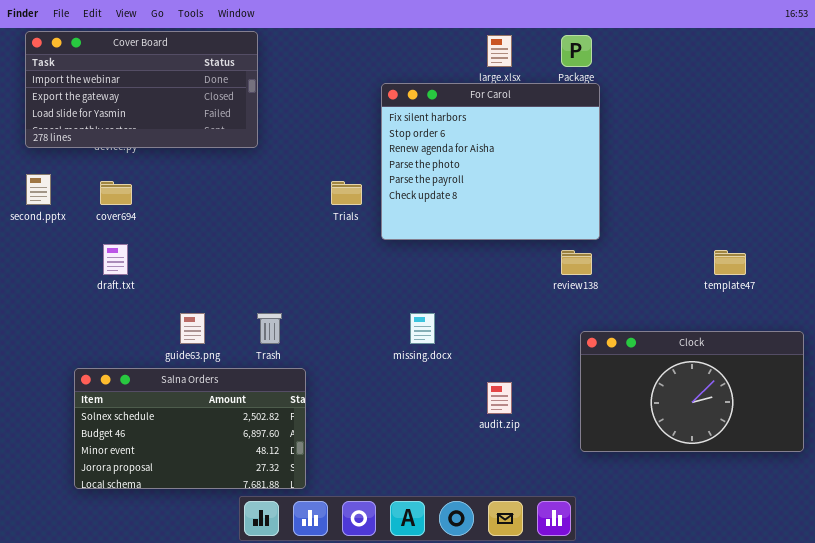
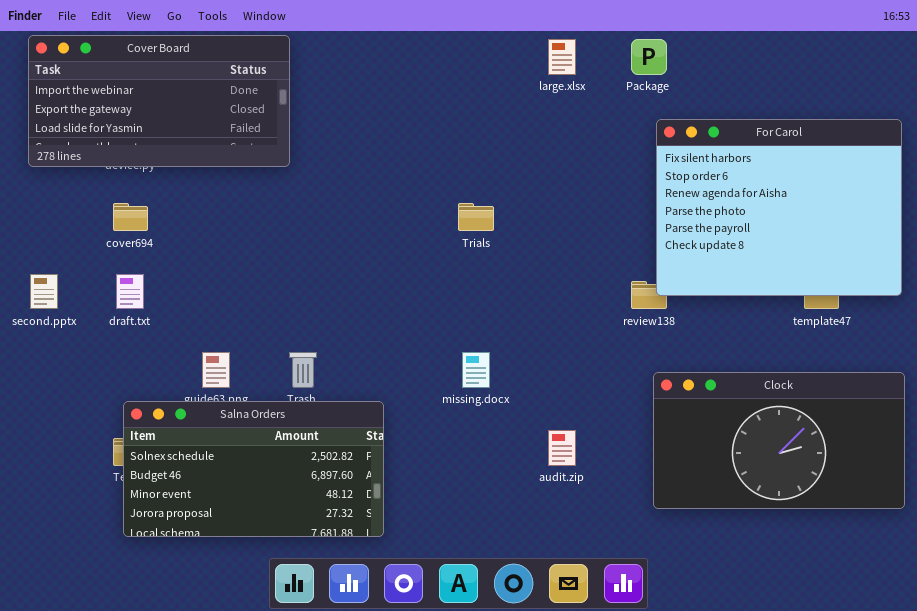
For Carol: [381,83,600,240] -> [656,119,902,296], moved
second.pptx: [26,174,51,205] -> [30,274,58,309], moved
Trials: [331,181,362,205] -> [458,203,494,231], moved
Salna Orders: [74,368,306,489] -> [123,401,384,537], moved

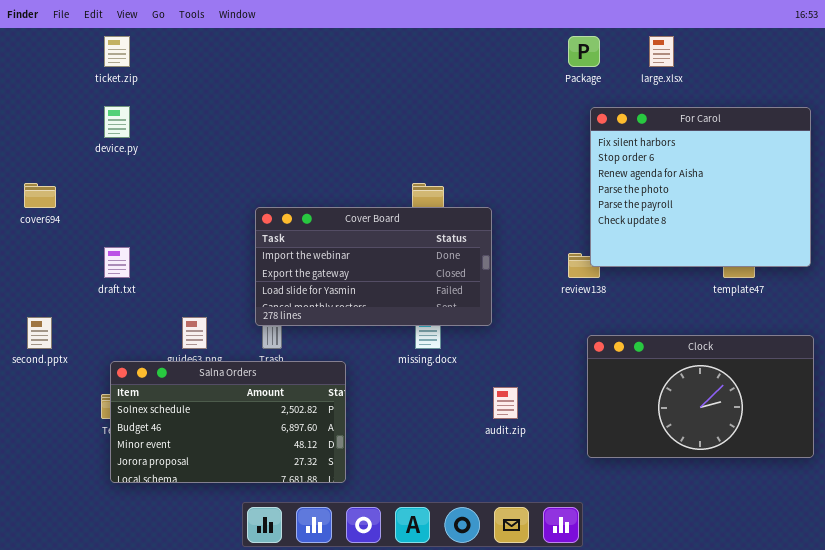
Cover Board: [28,35,290,167] -> [255,207,492,326], moved
large.xlsx: [548,39,576,75] -> [649,36,674,67], moved
cover694: [113,203,148,231] -> [24,183,56,208], moved
second.pptx: [30,274,58,309] -> [27,317,52,349], moved

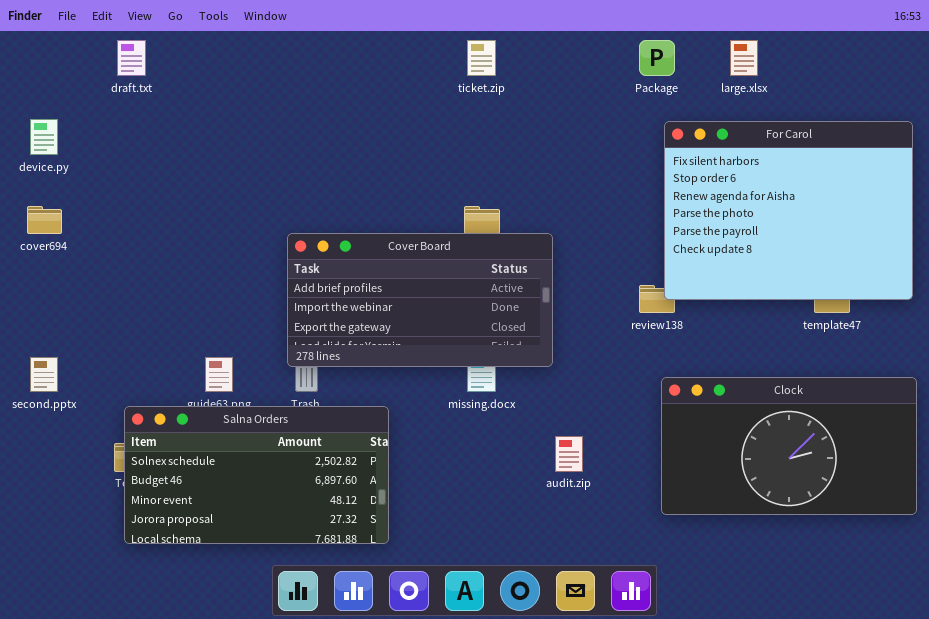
ticket.zip: [104,36,130,67] -> [467,40,496,76], moved
device.py: [104,106,130,138] -> [30,119,58,155], moved
Cover Board: [255,207,492,326] -> [287,233,553,367], scrolled up 1 row
draft.txt: [104,247,130,278] -> [117,40,146,76], moved

